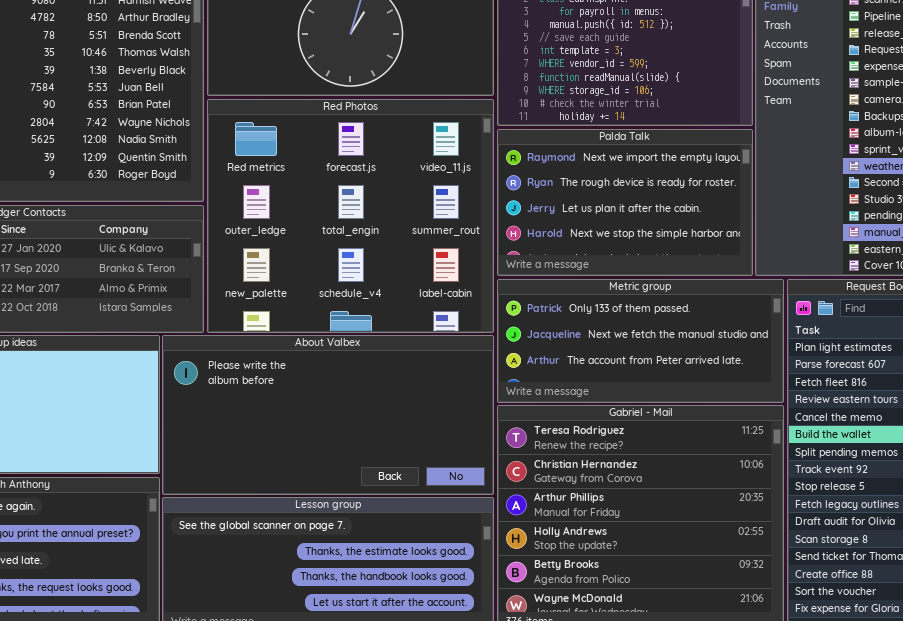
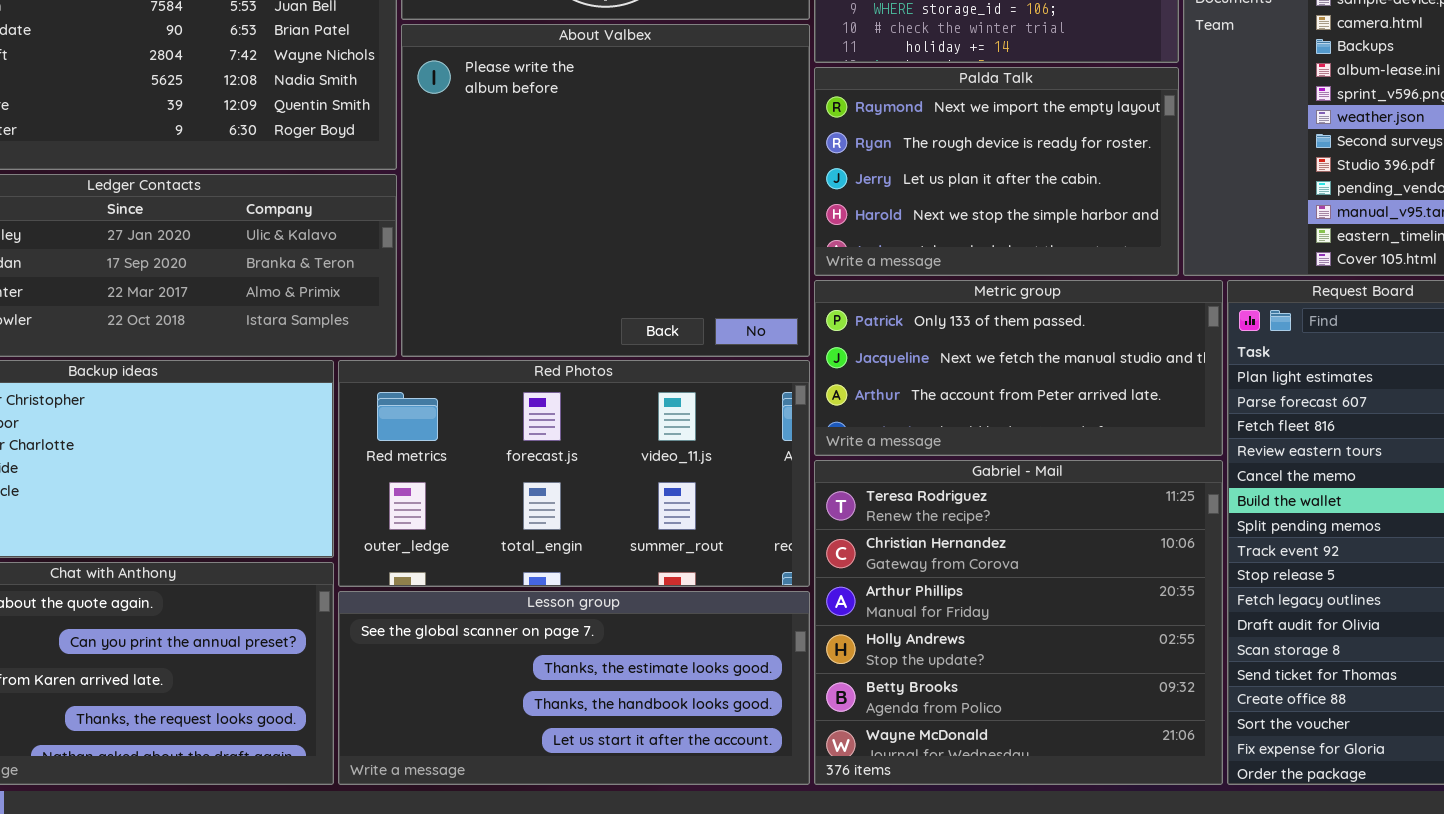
Red Photos: [207,99,494,333] -> [338,360,810,587], moved, resized
About Valbex: [162,335,494,495] -> [401,24,810,357], moved, resized

